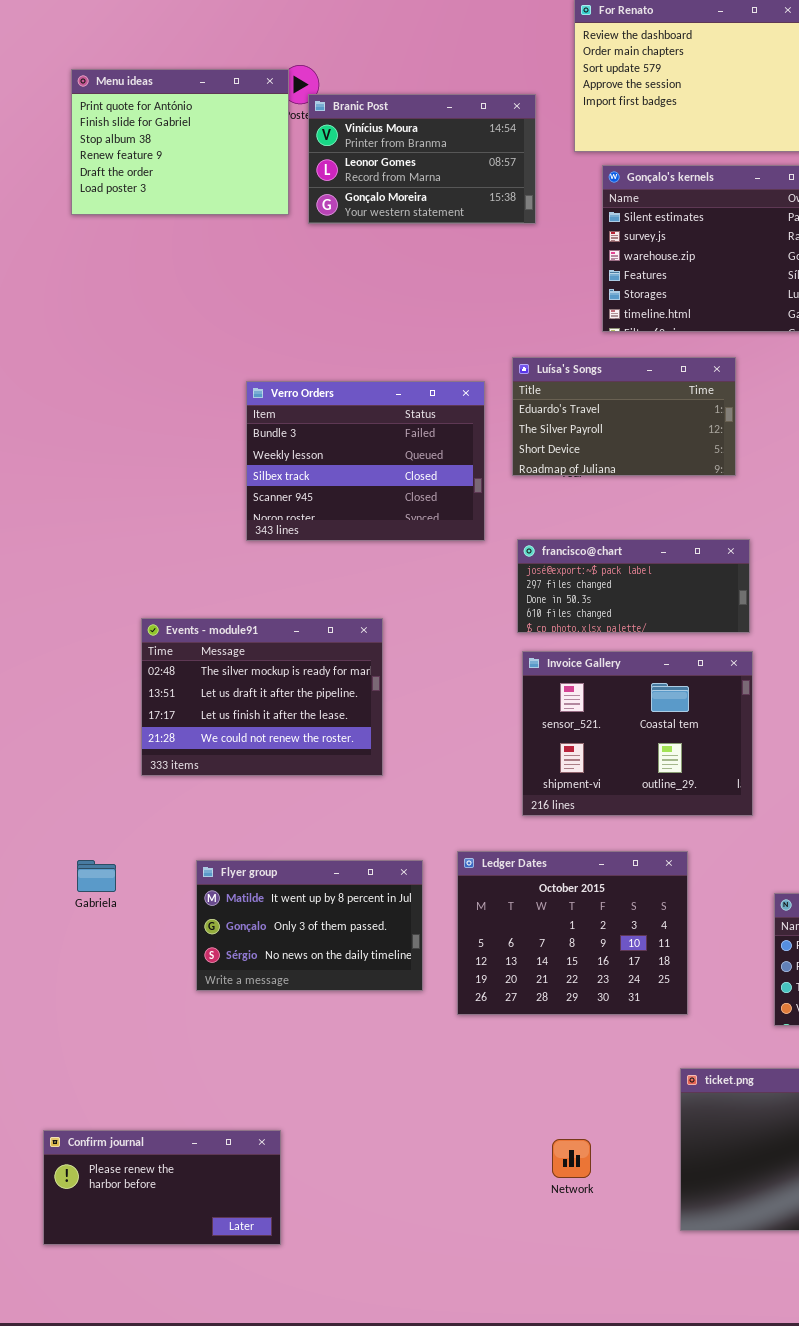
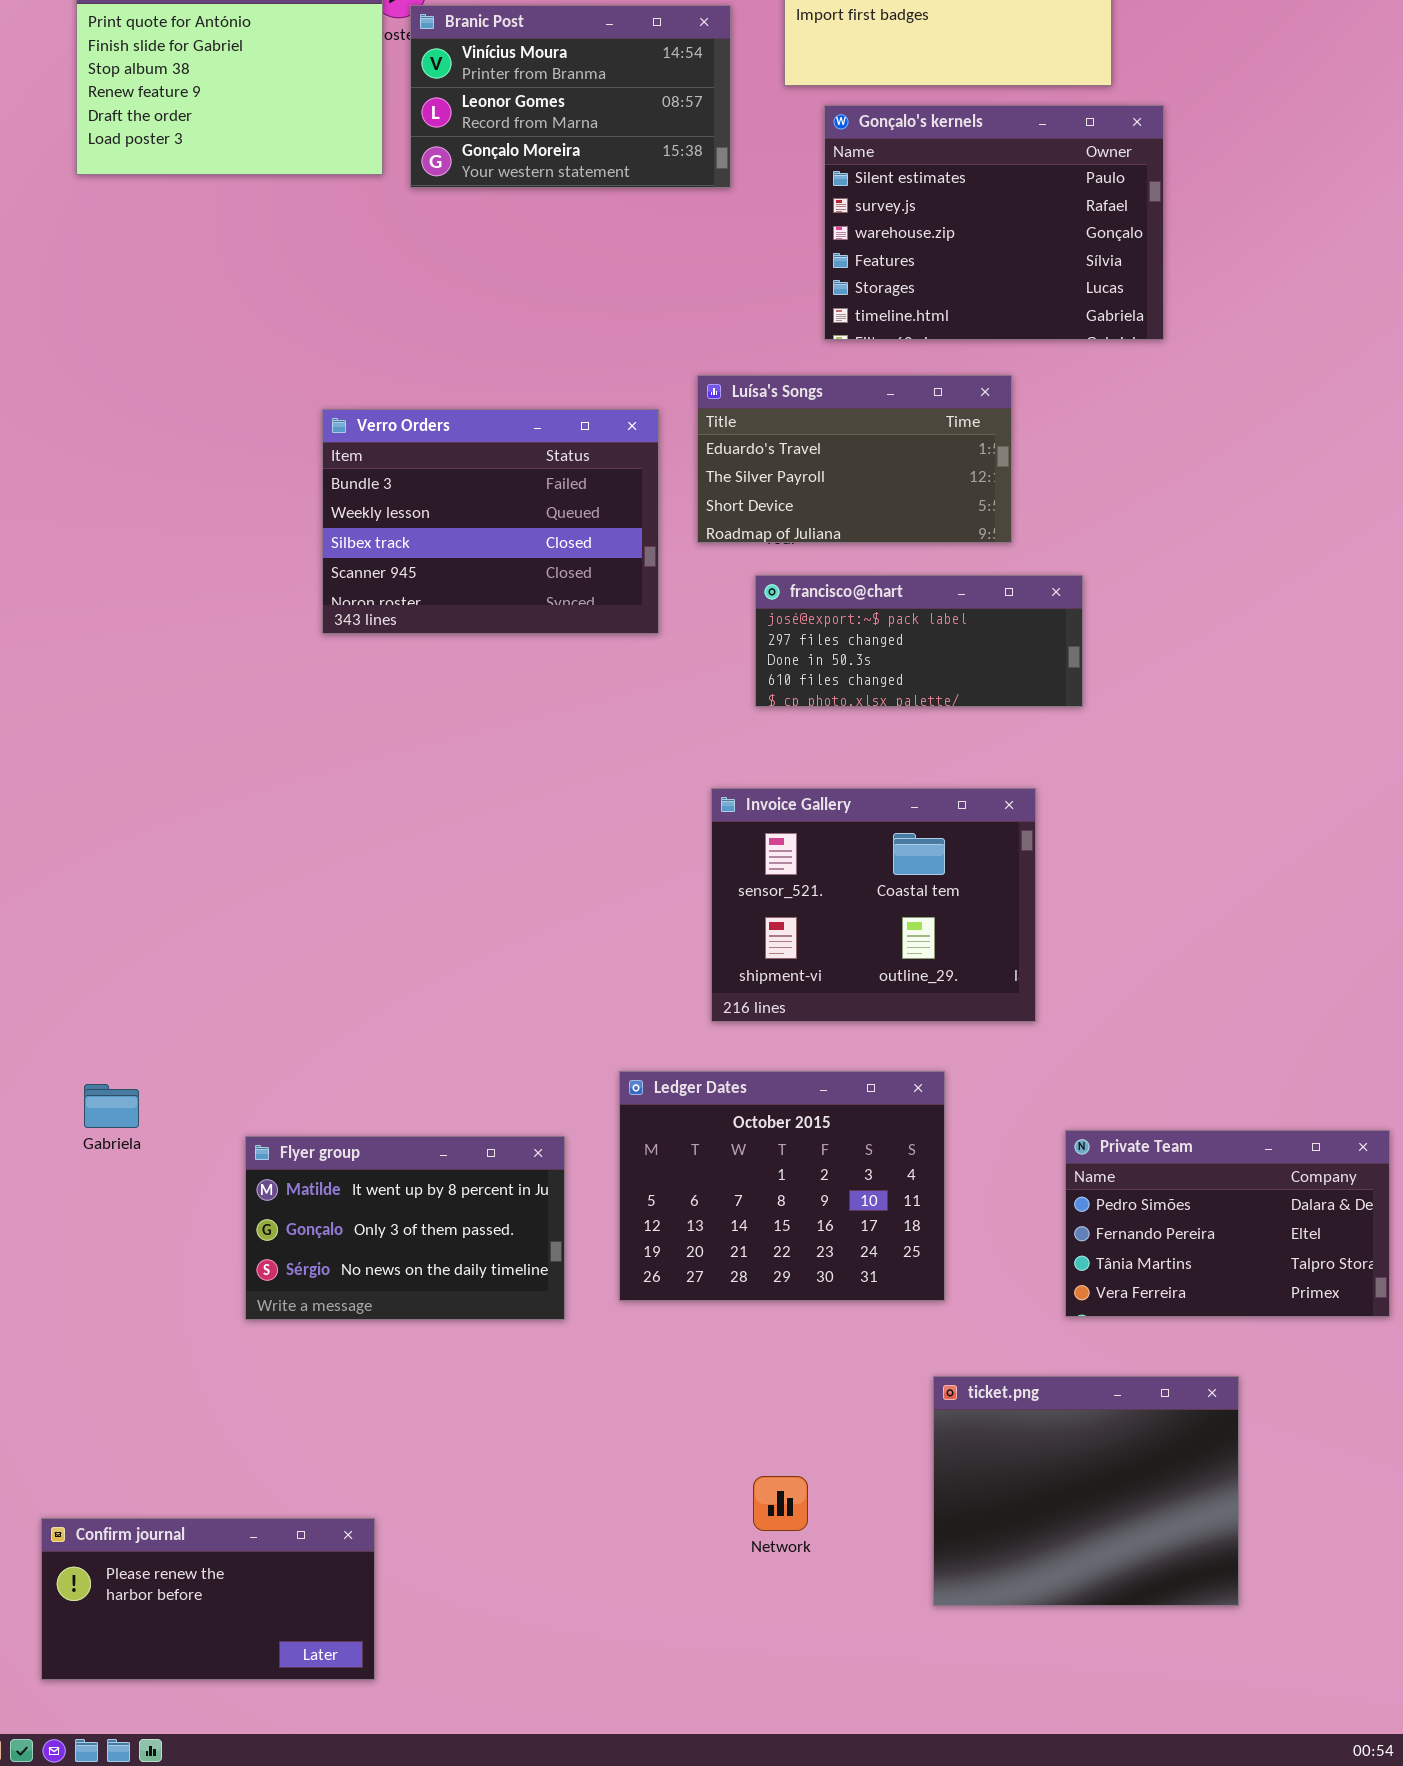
francisco@chart: [517,539,750,633] -> [755,575,1083,707], moved
Events - module91: [141,618,383,776] -> none, closed
Flyer group: [196,860,423,991] -> [245,1136,565,1320], moved
Confirm journal: [43,1130,281,1245] -> [41,1518,375,1680], moved

